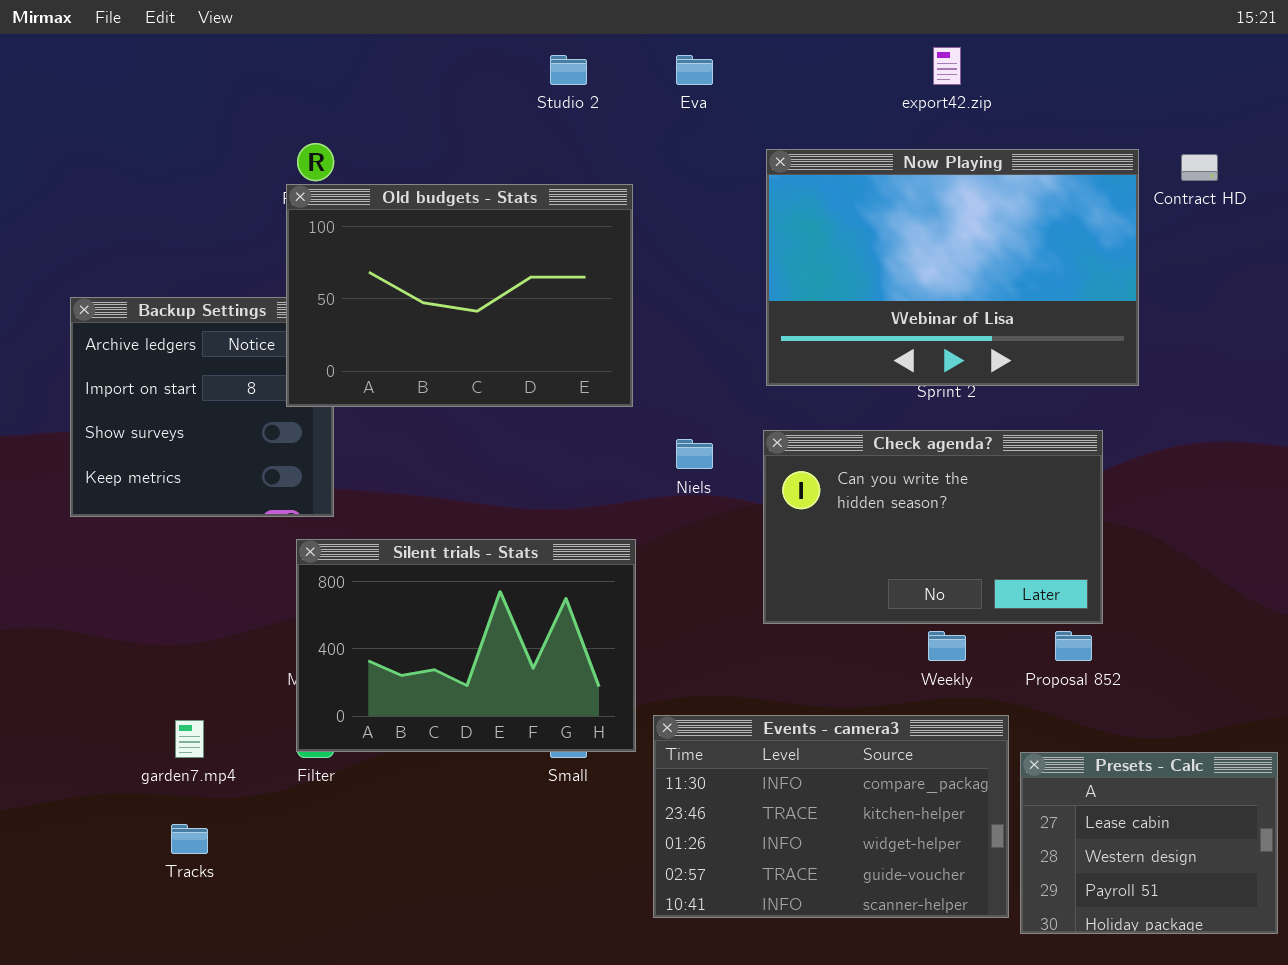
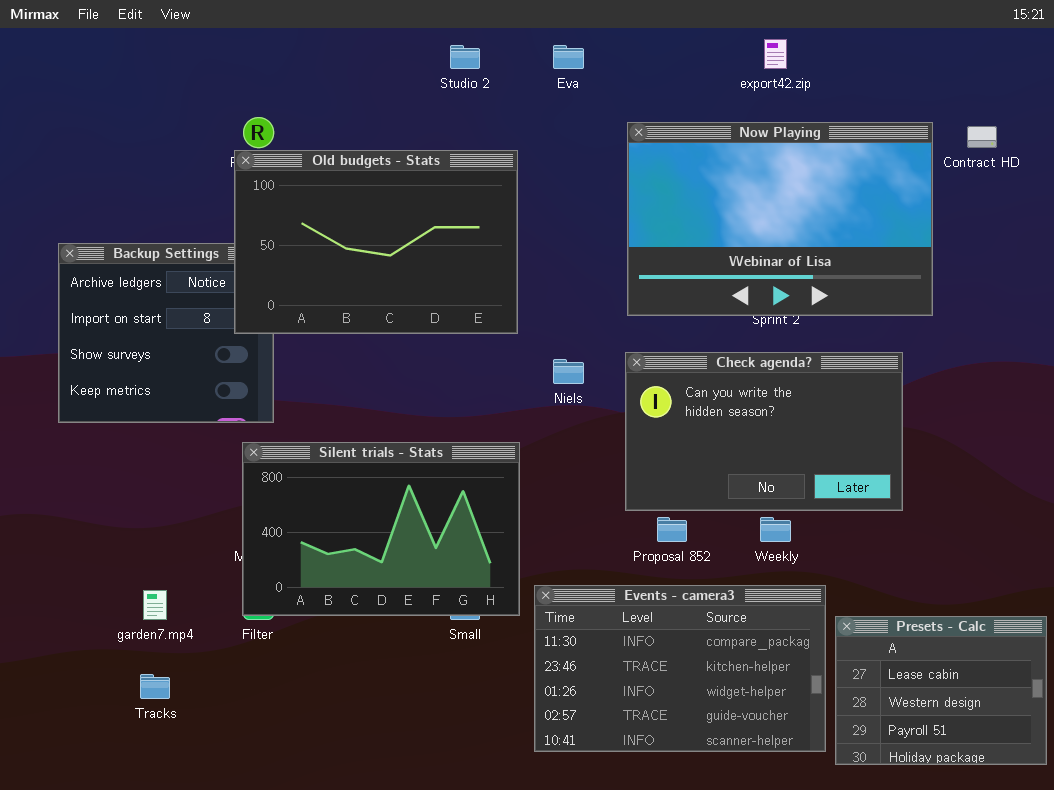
Proposal 852: [1055,631,1092,661] -> [657,517,687,542], moved

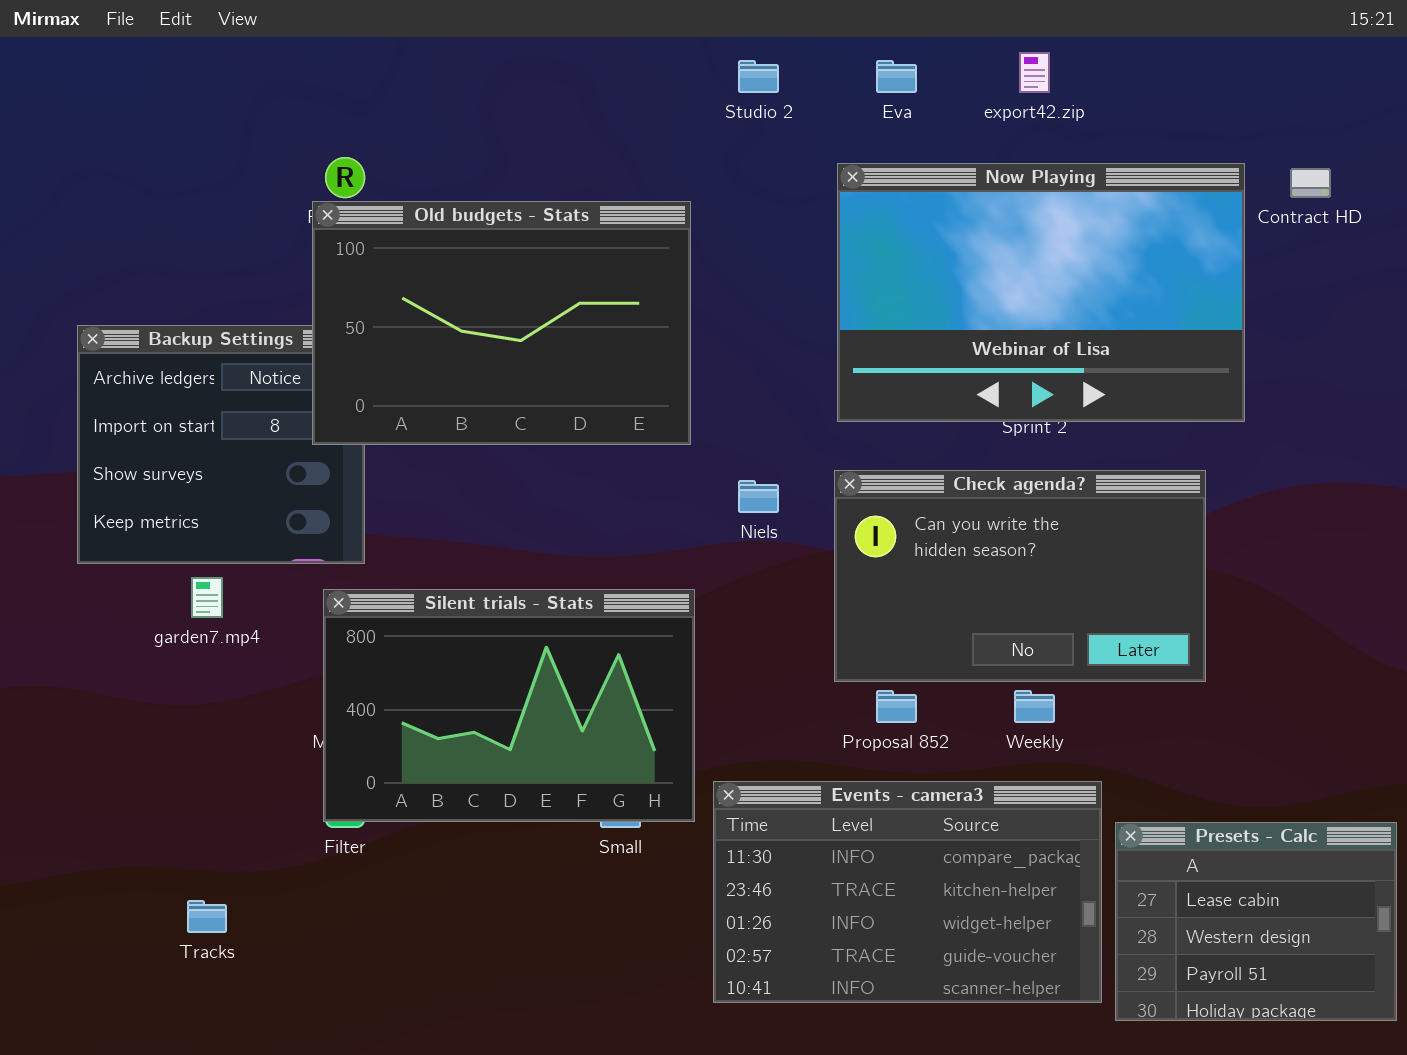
Studio 2: [450,45,480,69] -> [738,60,779,93], moved
Eva: [553,45,584,69] -> [876,60,917,93], moved
garden7.mp4: [143,590,167,620] -> [191,577,223,618], moved

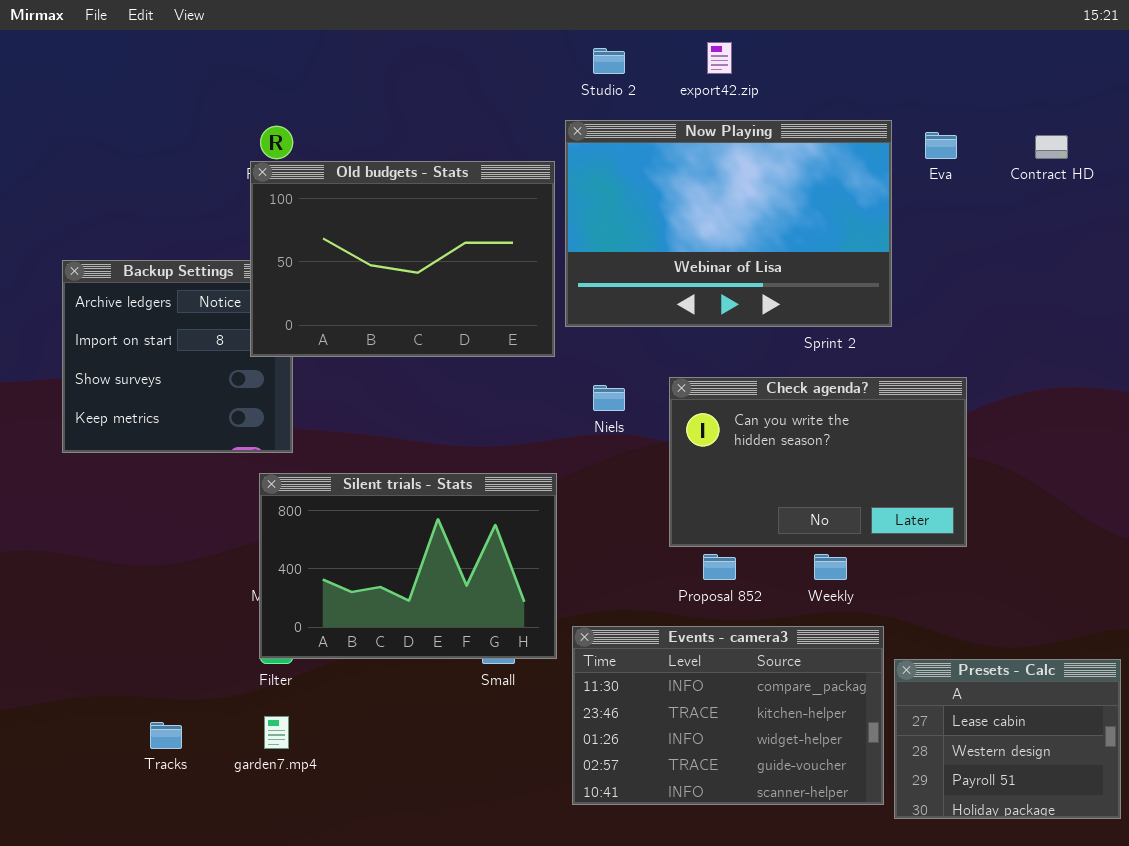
export42.zip: [1019,52,1050,93] -> [707,42,732,74], moved
Eva: [876,60,917,93] -> [925,132,957,159], moved
Now Playing: [837,163,1245,422] -> [565,120,892,327], moved
garden7.mp4: [191,577,223,618] -> [264,716,289,749], moved

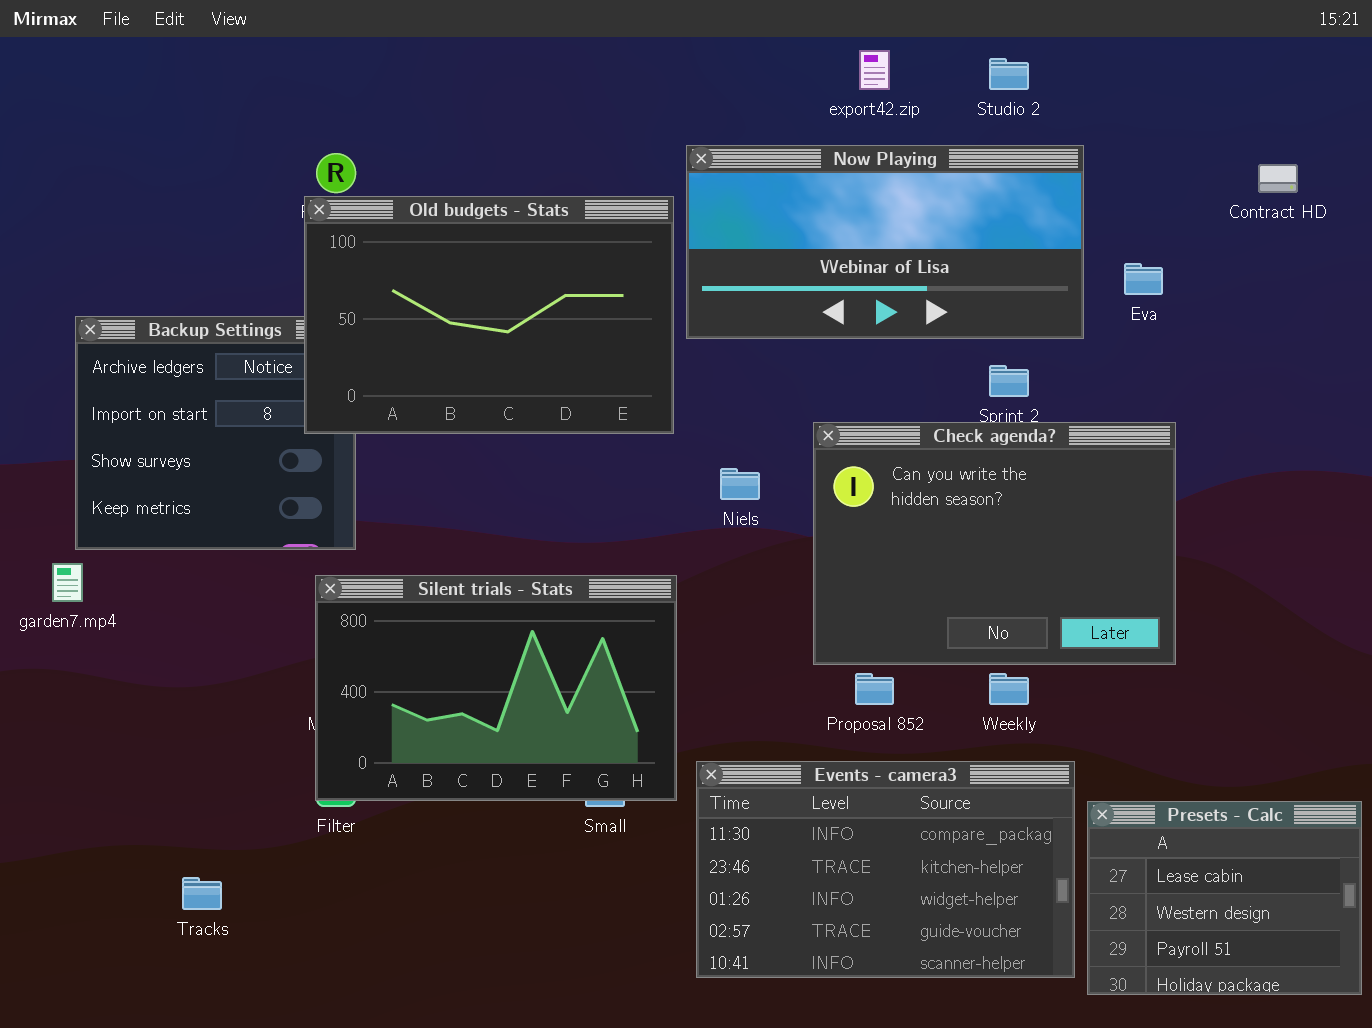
Studio 2: [593,48,625,74] -> [989,58,1029,90], moved
Now Playing: [565,120,892,327] -> [686,145,1084,339], resized
Eva: [925,132,957,159] -> [1124,263,1163,295], moved
Check agenda?: [669,377,967,547] -> [813,422,1176,665], resized
garden7.mp4: [264,716,289,749] -> [52,563,83,602], moved

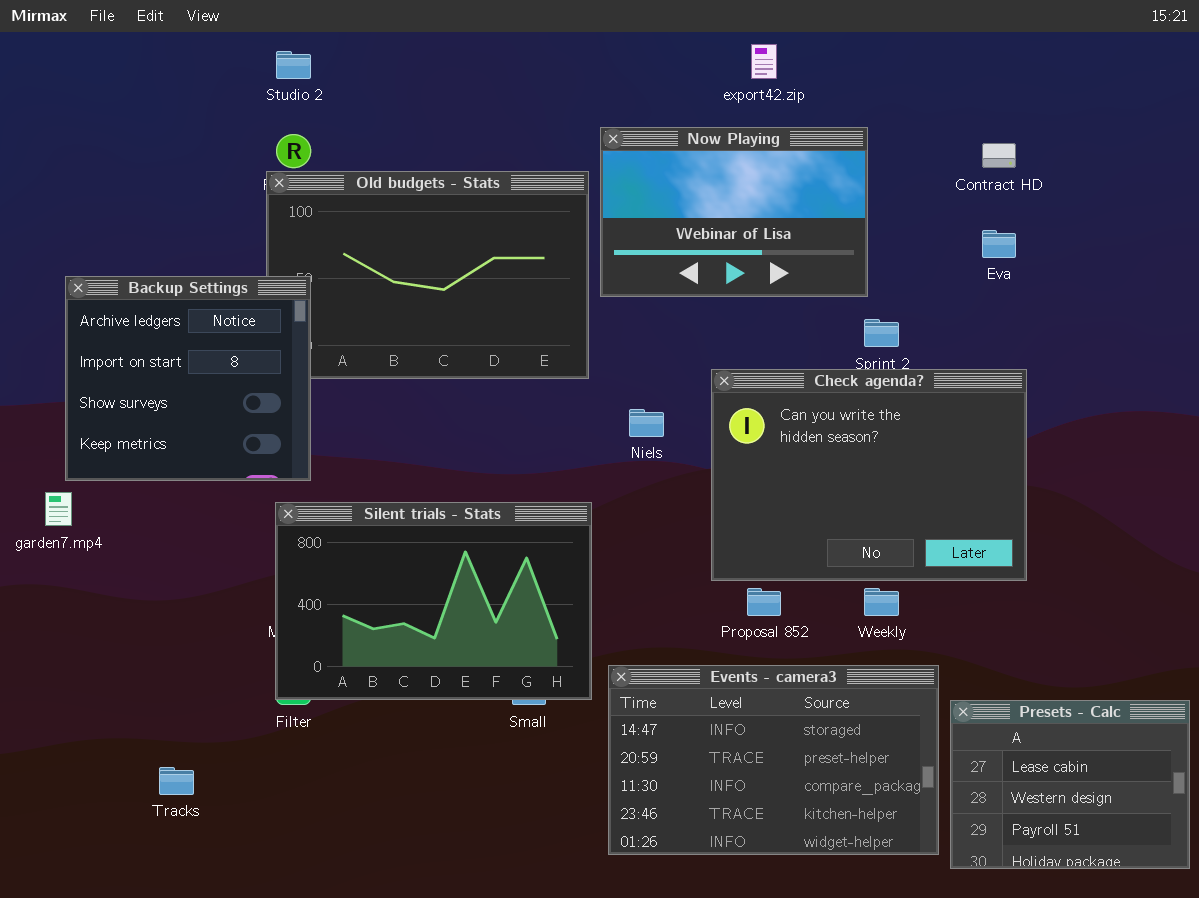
Studio 2: [989,58,1029,90] -> [276,51,311,79], moved
Now Playing: [686,145,1084,339] -> [600,127,868,297], resized
Contract HD: [1258,164,1298,193] -> [982,143,1016,168], moved
Backup Settings: [75,316,356,550] -> [65,276,311,481], raised
Events - camera3: [696,761,1075,978] -> [608,665,939,855], scrolled up 2 rows

